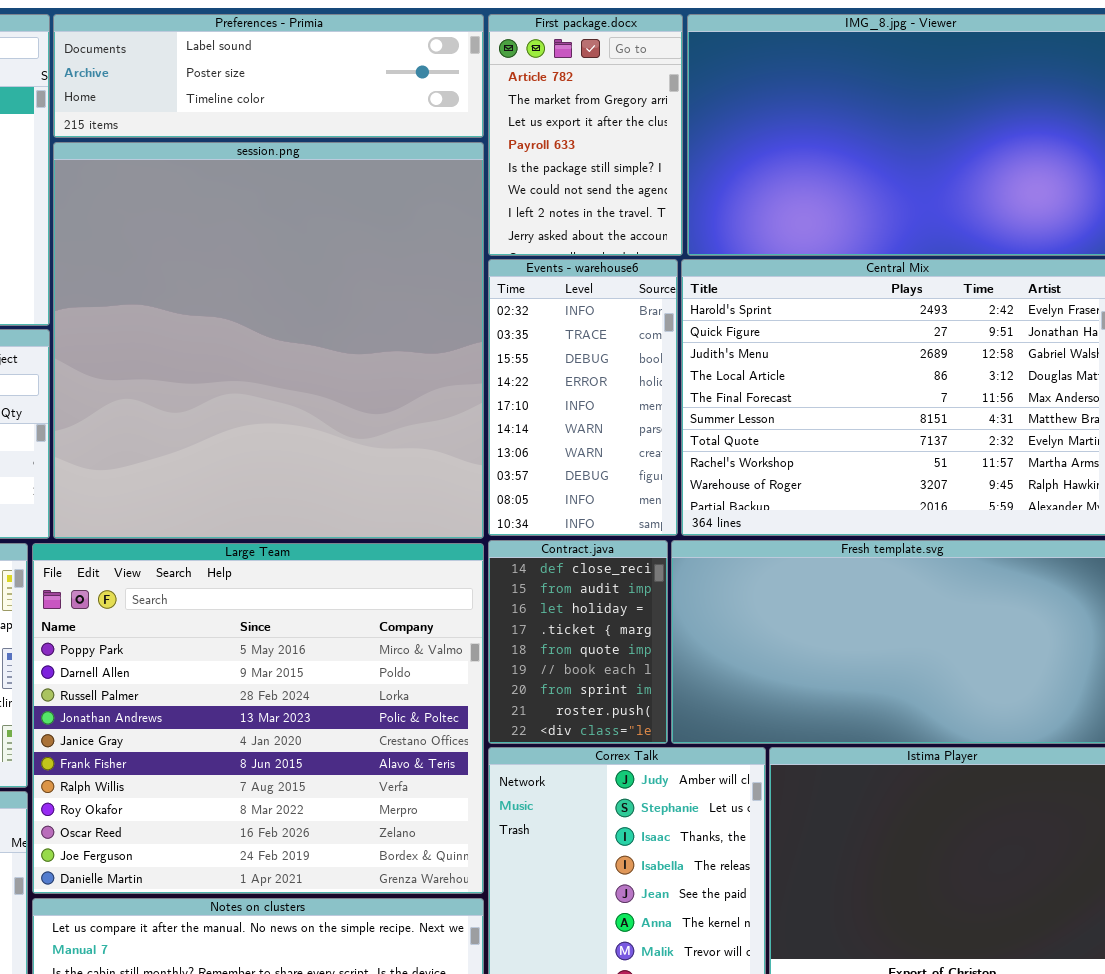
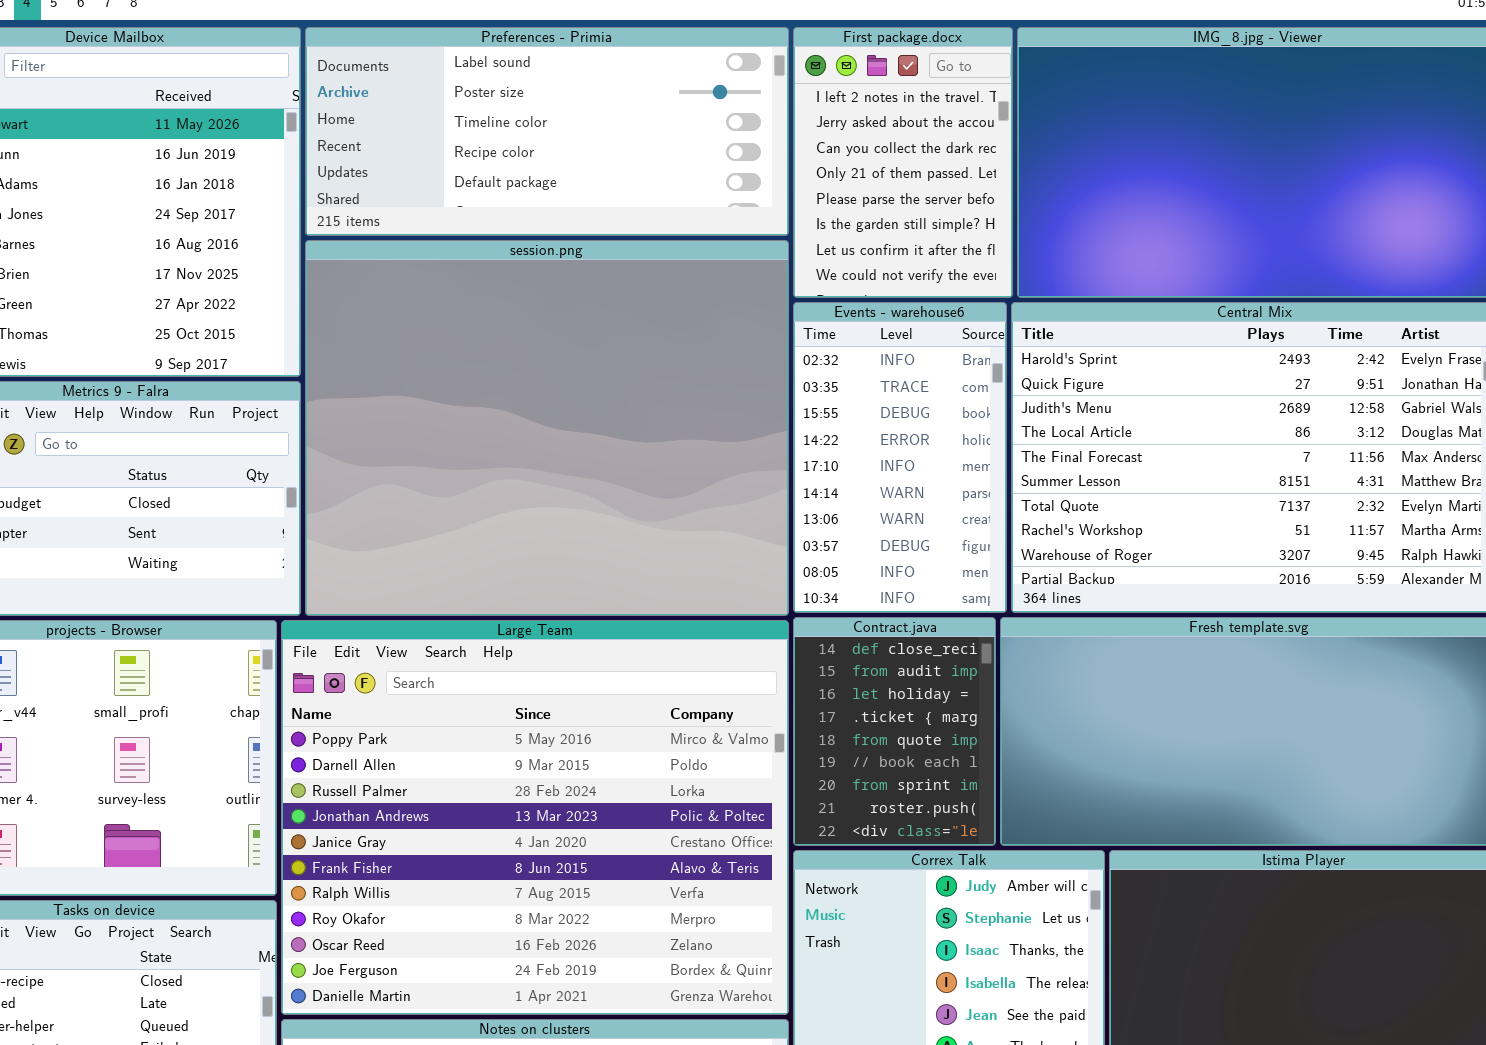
Preferences - Primia: [53,14,484,138] -> [305,27,789,236], resized
First package.docx: [488,14,683,256] -> [793,27,1013,298], scrolled down 6 rows
session.png: [53,142,484,539] -> [305,240,789,616], resized

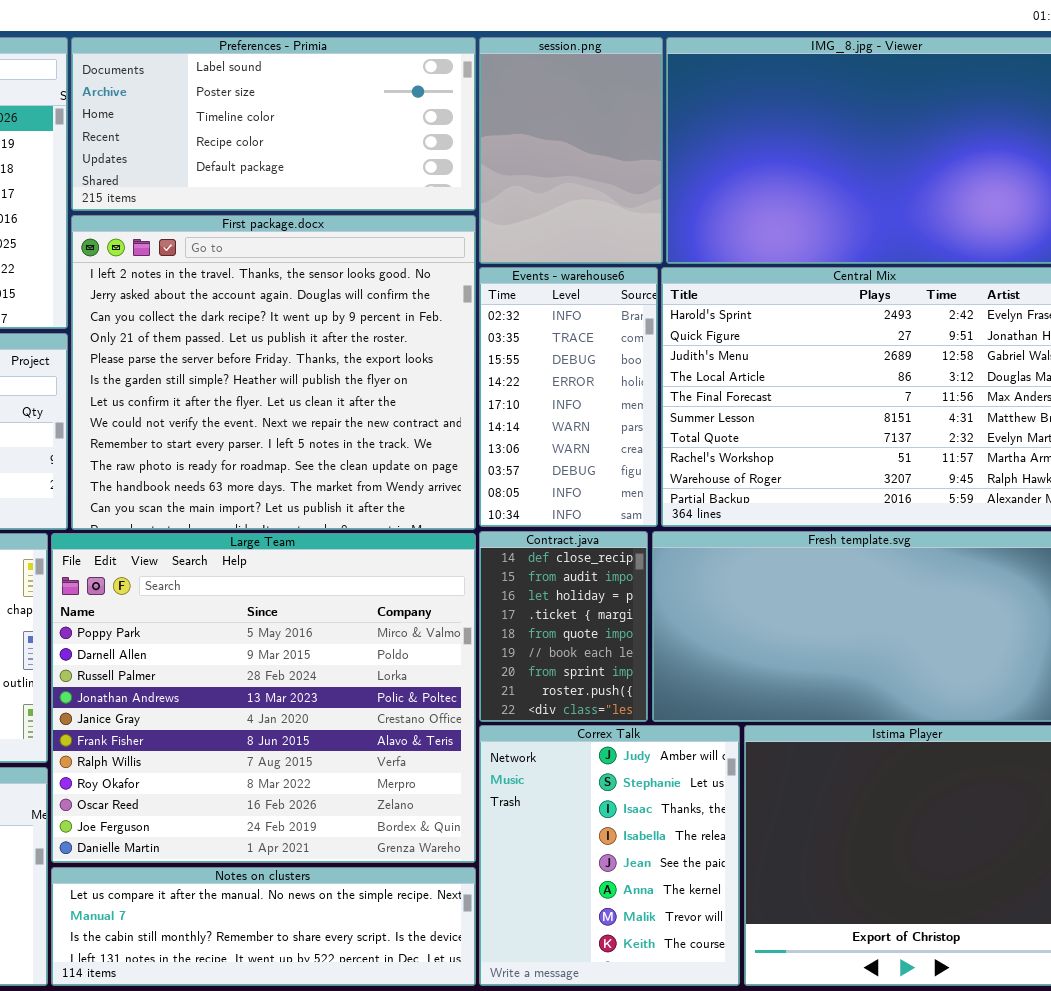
First package.docx: [793,27,1013,298] -> [71,215,476,530], moved, resized
session.png: [305,240,789,616] -> [479,37,663,264], moved, resized

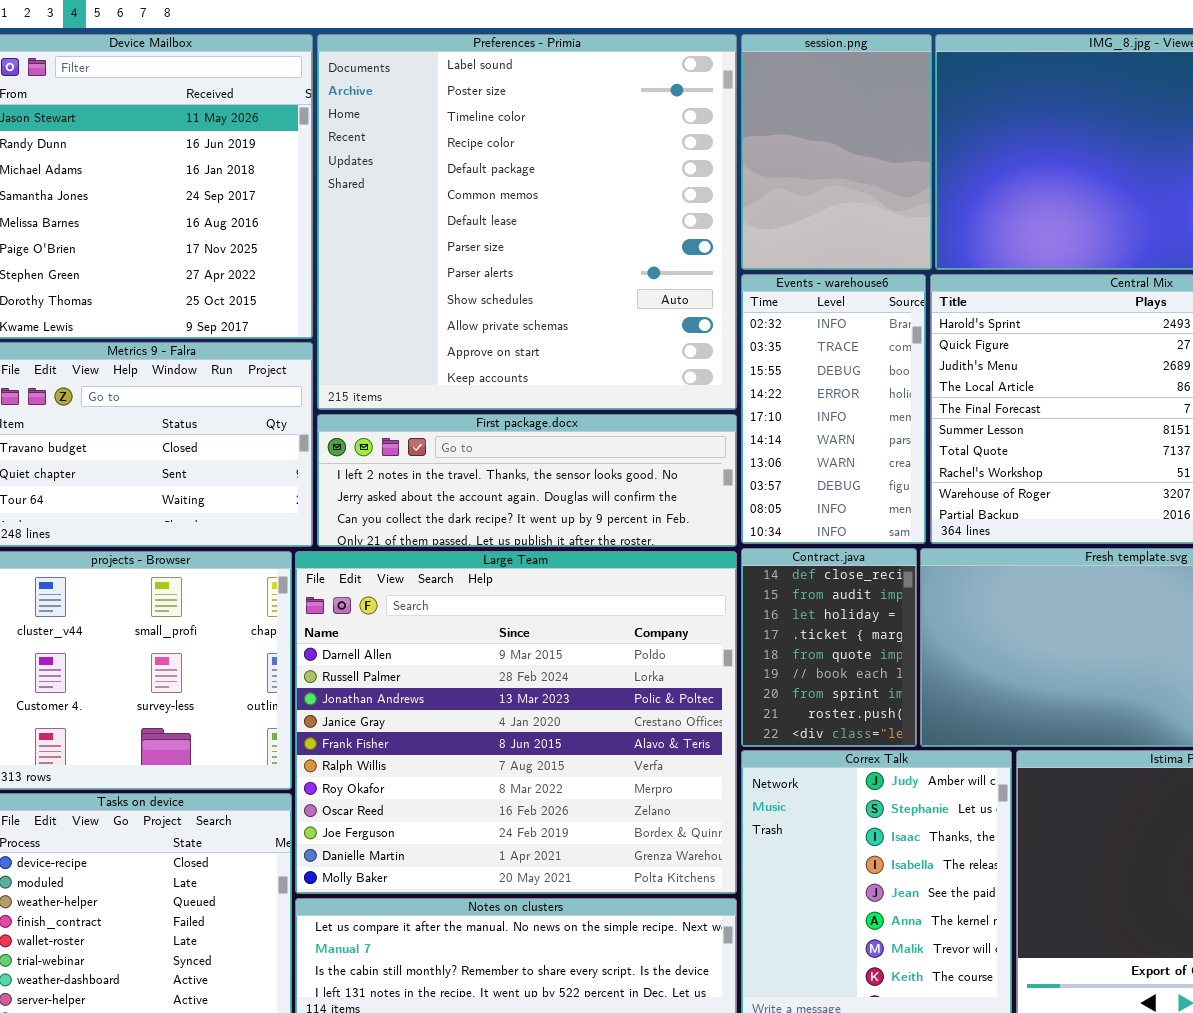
Preferences - Primia: [71,37,476,211] -> [317,34,737,410], resized
First package.docx: [71,215,476,530] -> [317,414,737,547], resized
Large Team: [51,533,476,863] -> [295,551,737,894], scrolled down 1 row

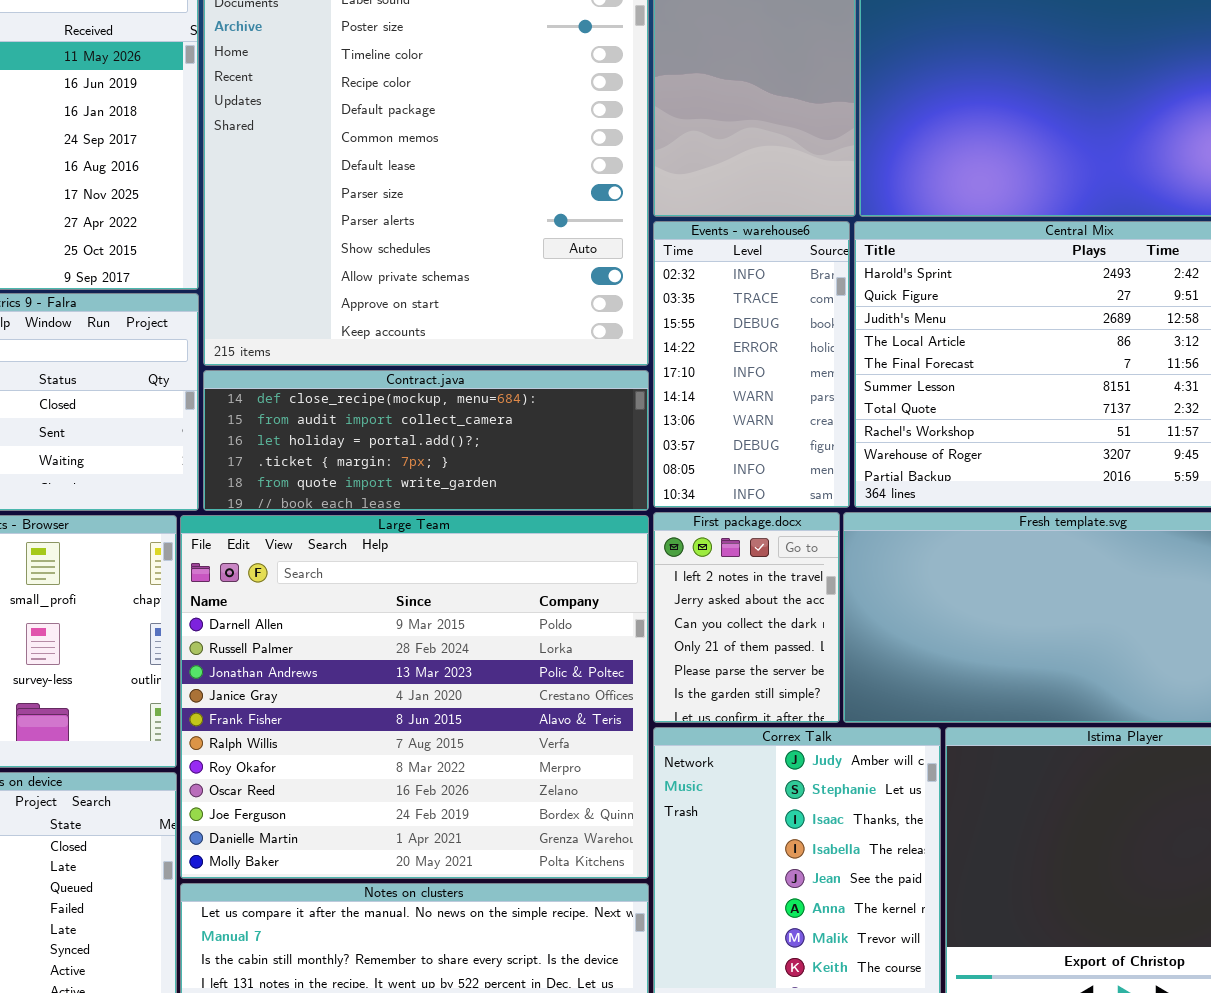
First package.docx: [317,414,737,547] -> [653,512,840,723], moved, resized
Contract.java: [741,548,917,747] -> [203,370,649,511], moved, resized

